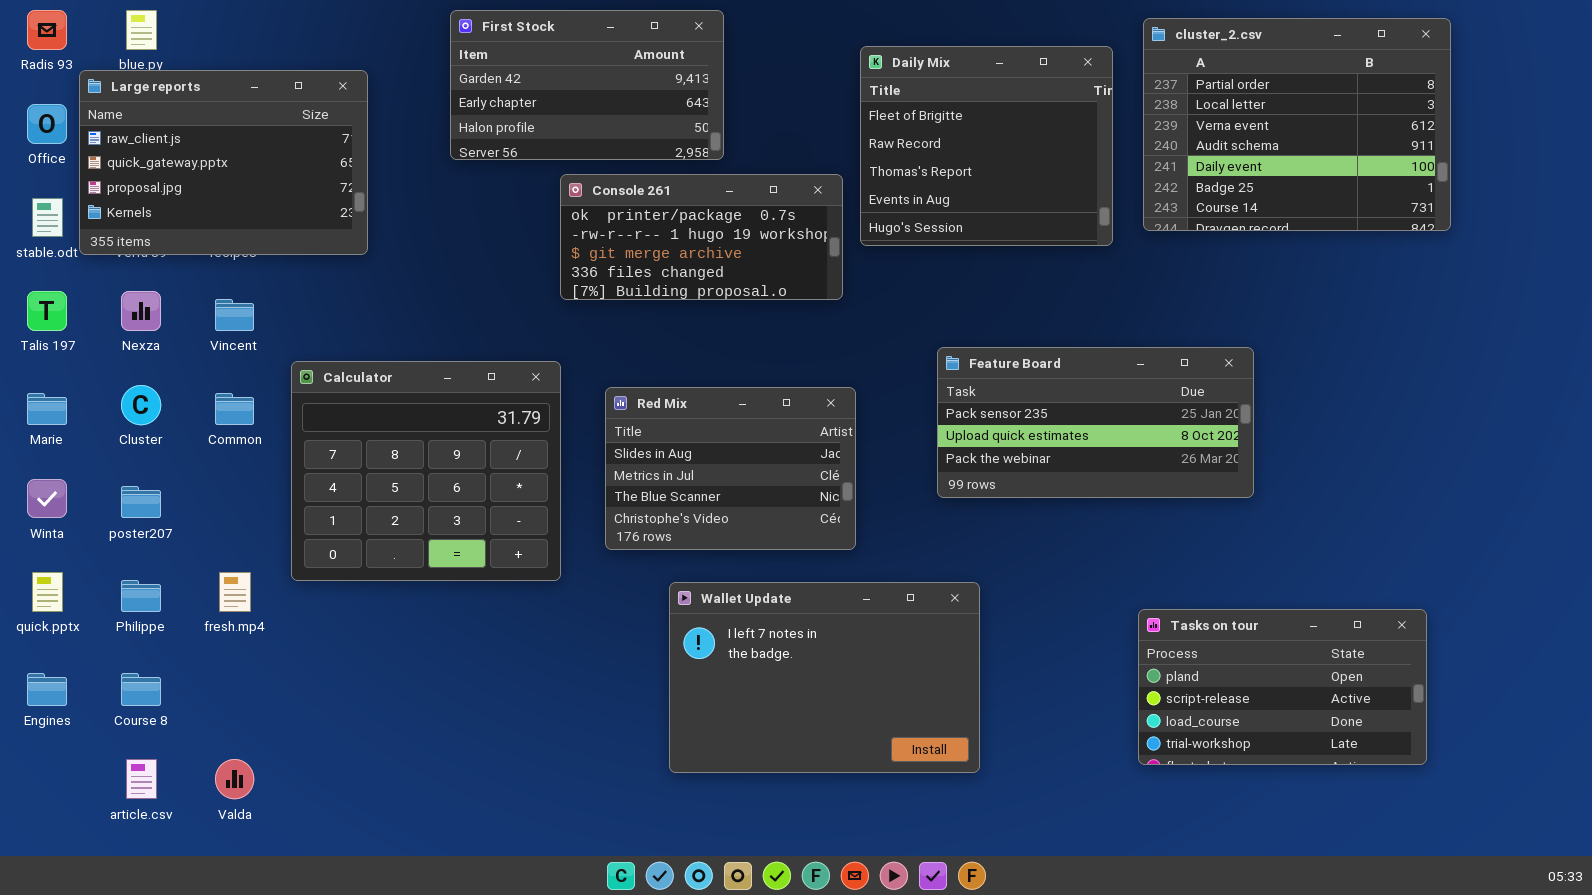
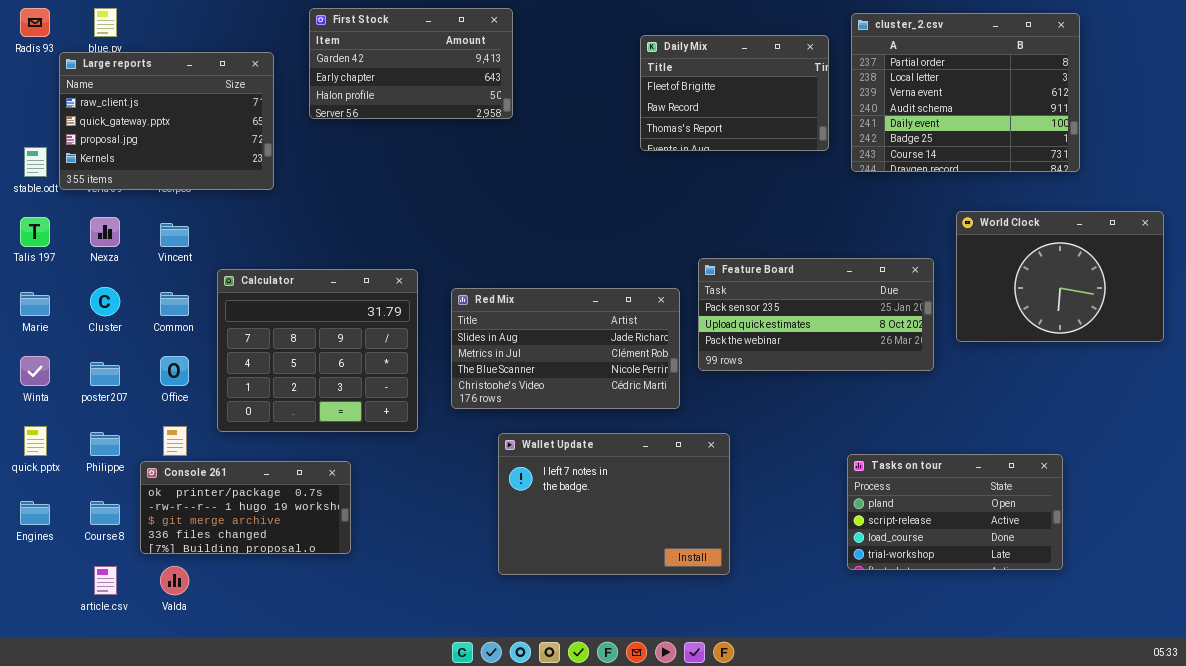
First Stock: [450,10,724,160] -> [309,8,513,119], moved
Daily Mix: [860,46,1113,246] -> [640,35,829,151], resized
Office: [27,104,67,144] -> [160,356,189,386], moved
Console 261: [560,174,843,300] -> [140,461,351,554], moved
World Clock: none -> [956,211,1164,342], opened
Red Mix: [605,387,856,550] -> [451,288,680,409], resized

